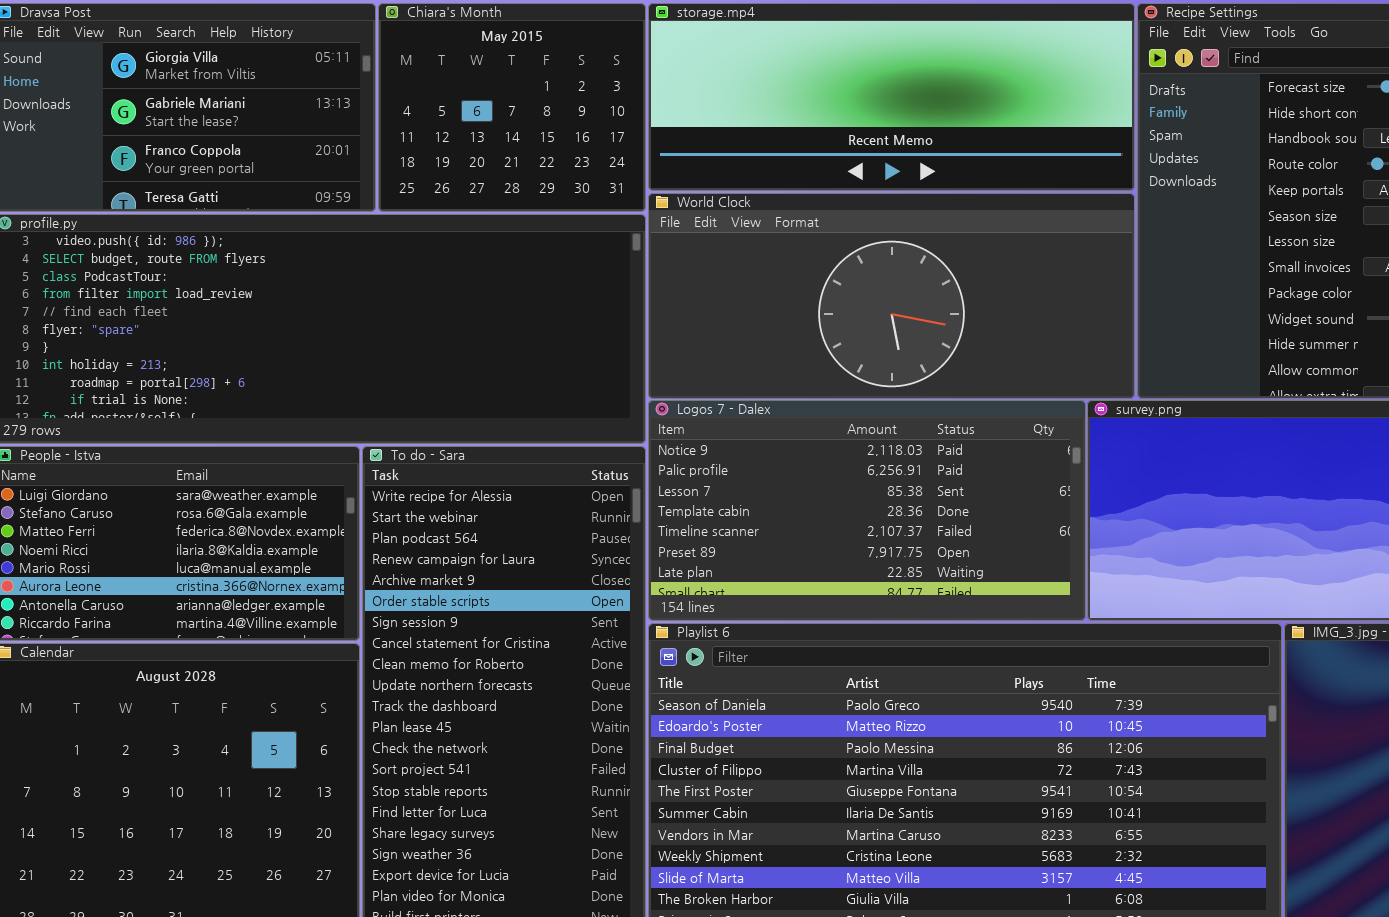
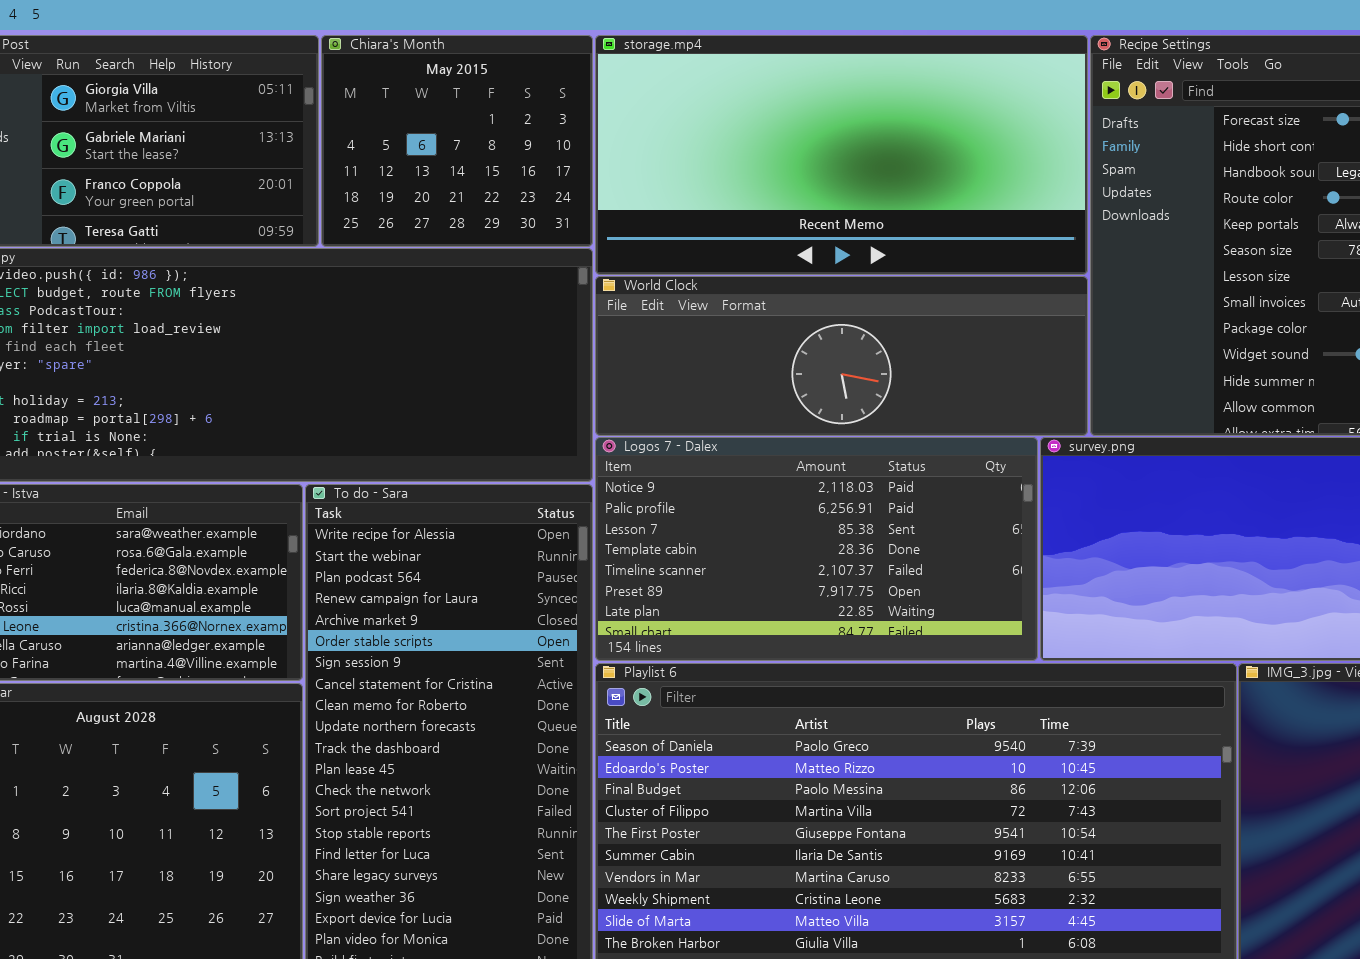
storage.mp4: [648,3,1135,191] -> [595,35,1088,275], resized
World Clock: [648,193,1135,399] -> [595,276,1088,436], resized

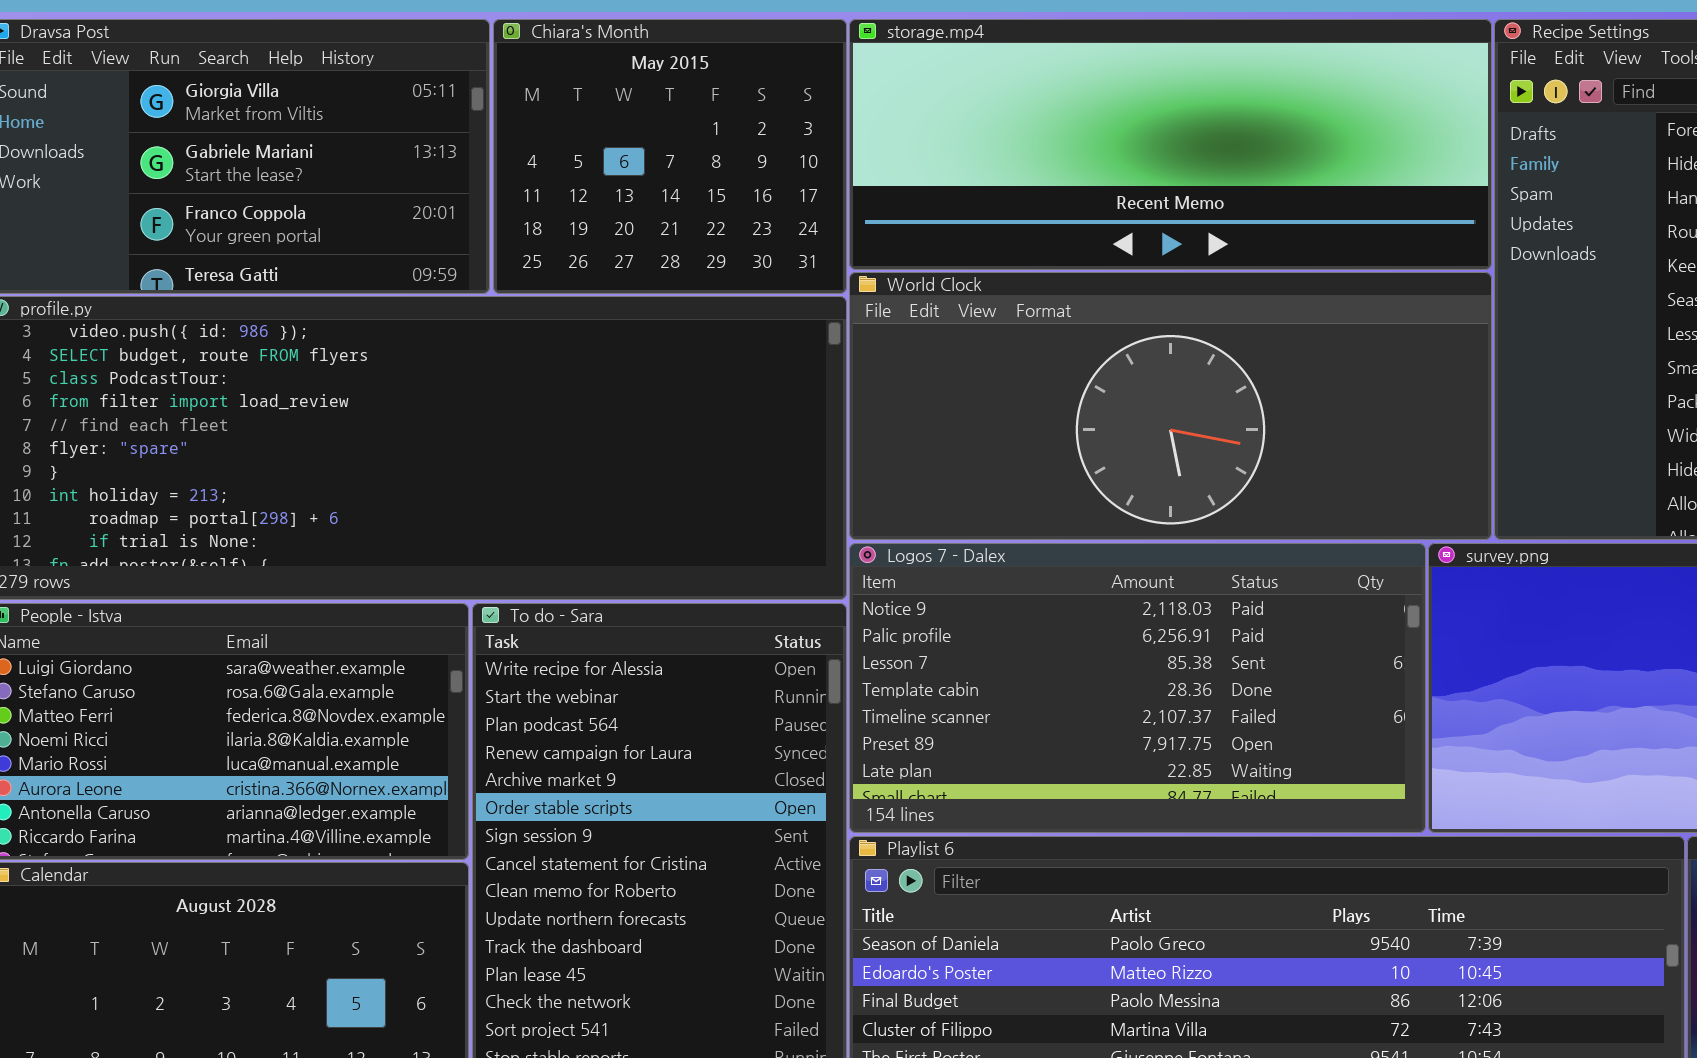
storage.mp4: [595,35,1088,275] -> [849,19,1492,270], resized
World Clock: [595,276,1088,436] -> [849,272,1492,540], resized

